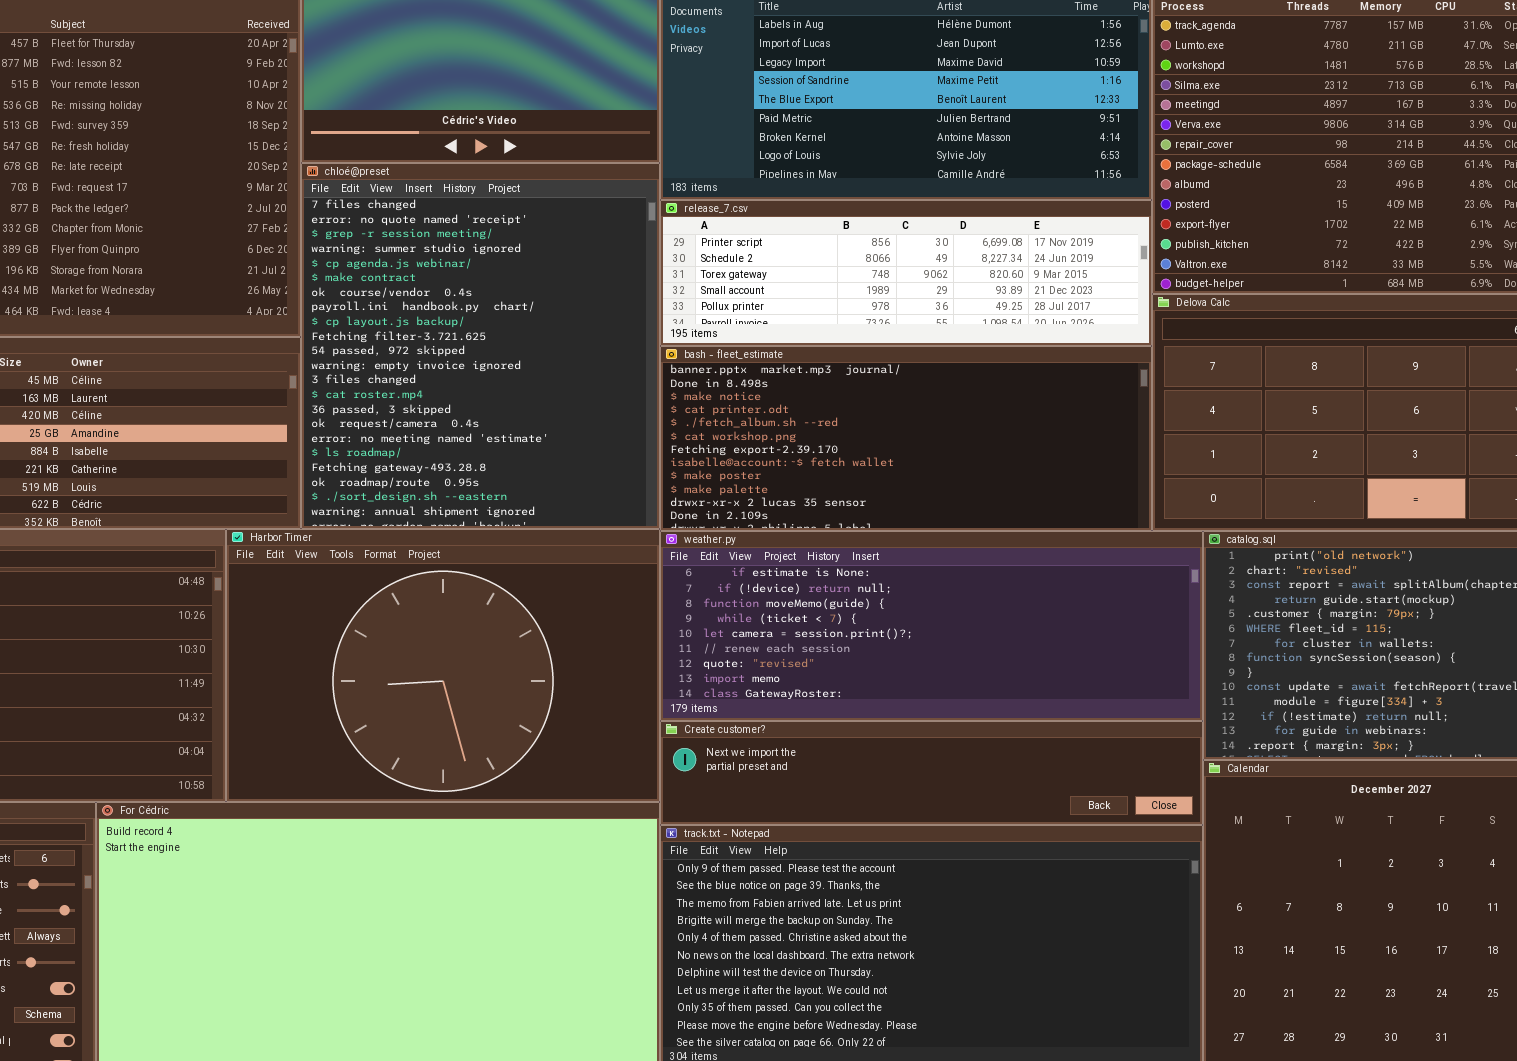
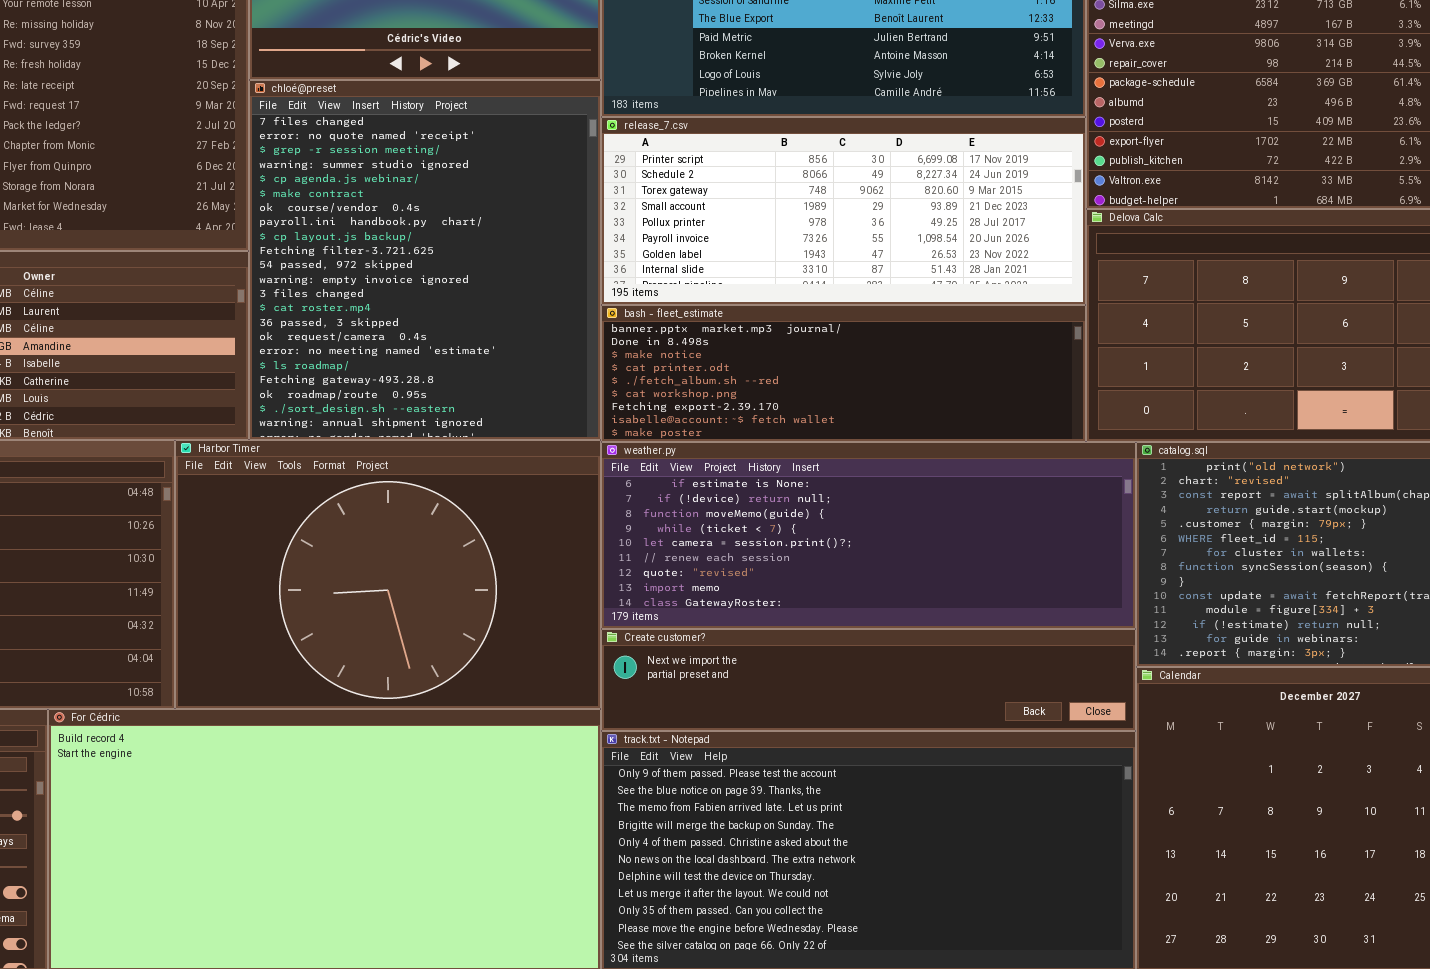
release_7.csv: [660,200,1152,346] -> [601,117,1086,305], resized
bash - fleet_estimate: [660,346,1152,531] -> [601,305,1086,442], resized

